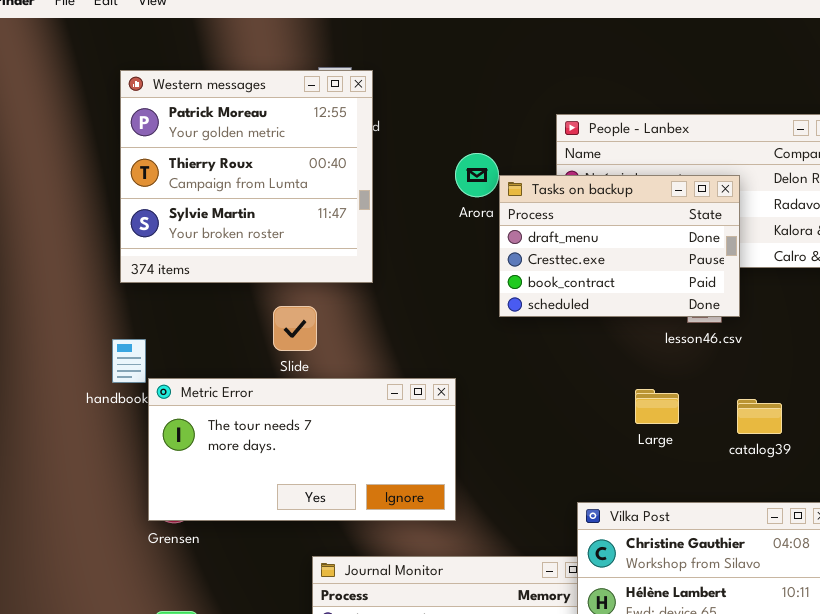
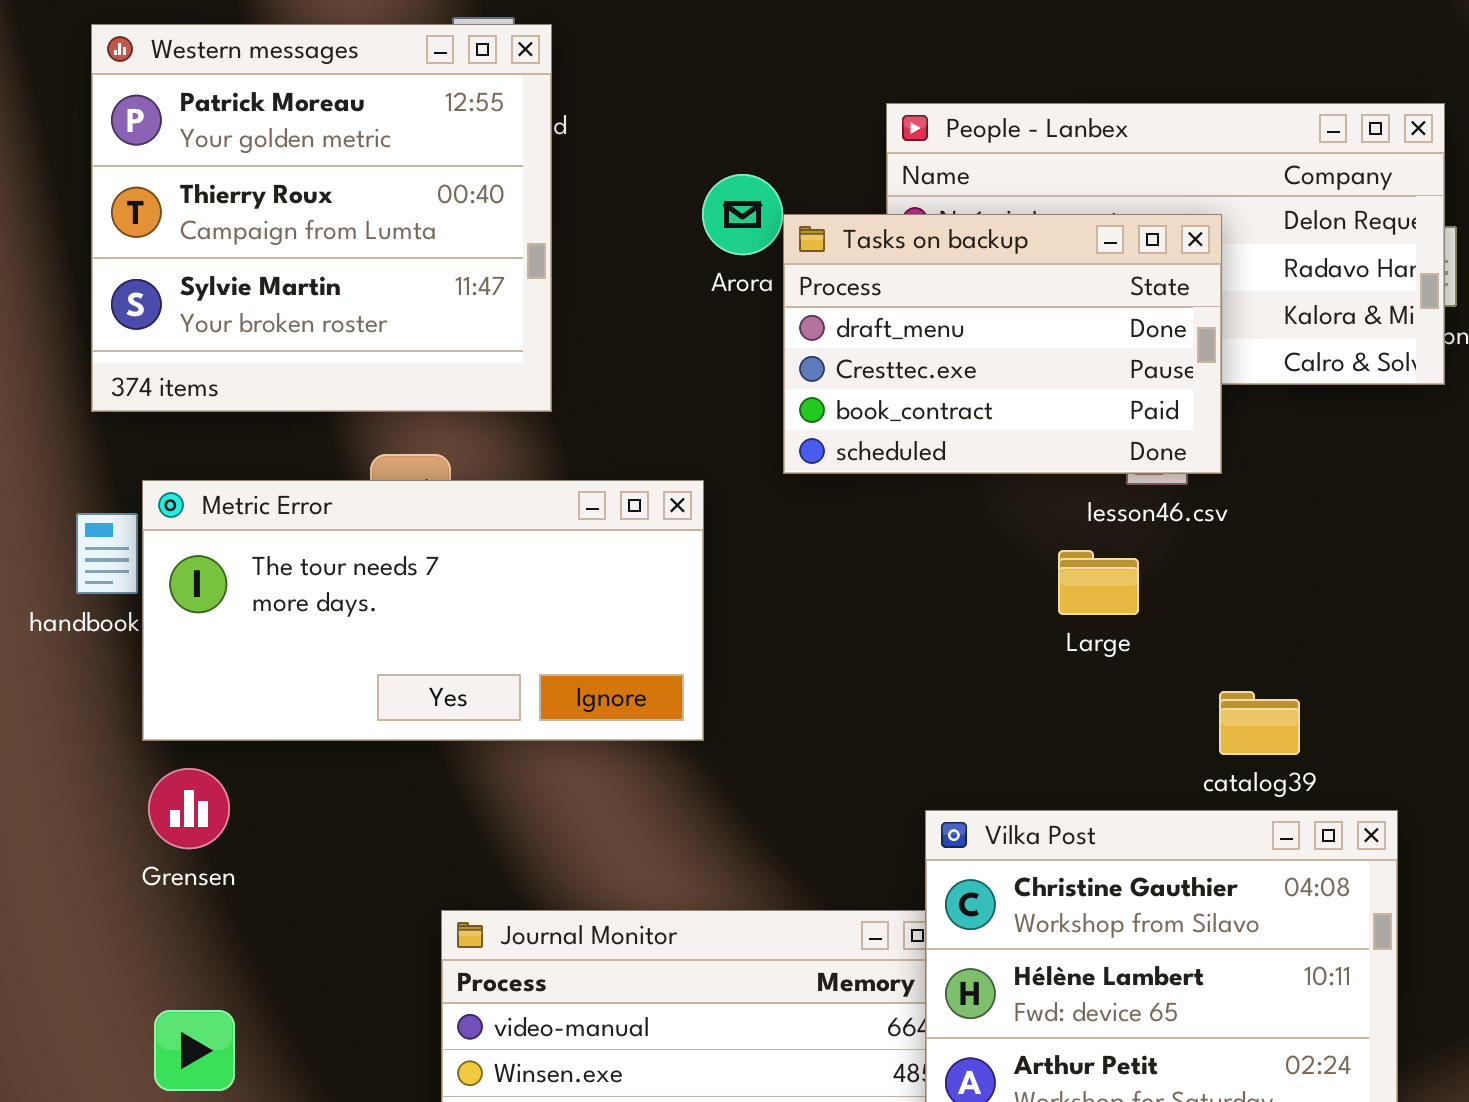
Metric Error: [148,378,456,521] -> [142,480,704,741], moved
Large: [635,389,679,424] -> [1058,550,1139,615], moved
catalog39: [737,399,782,434] -> [1219,691,1300,755], moved

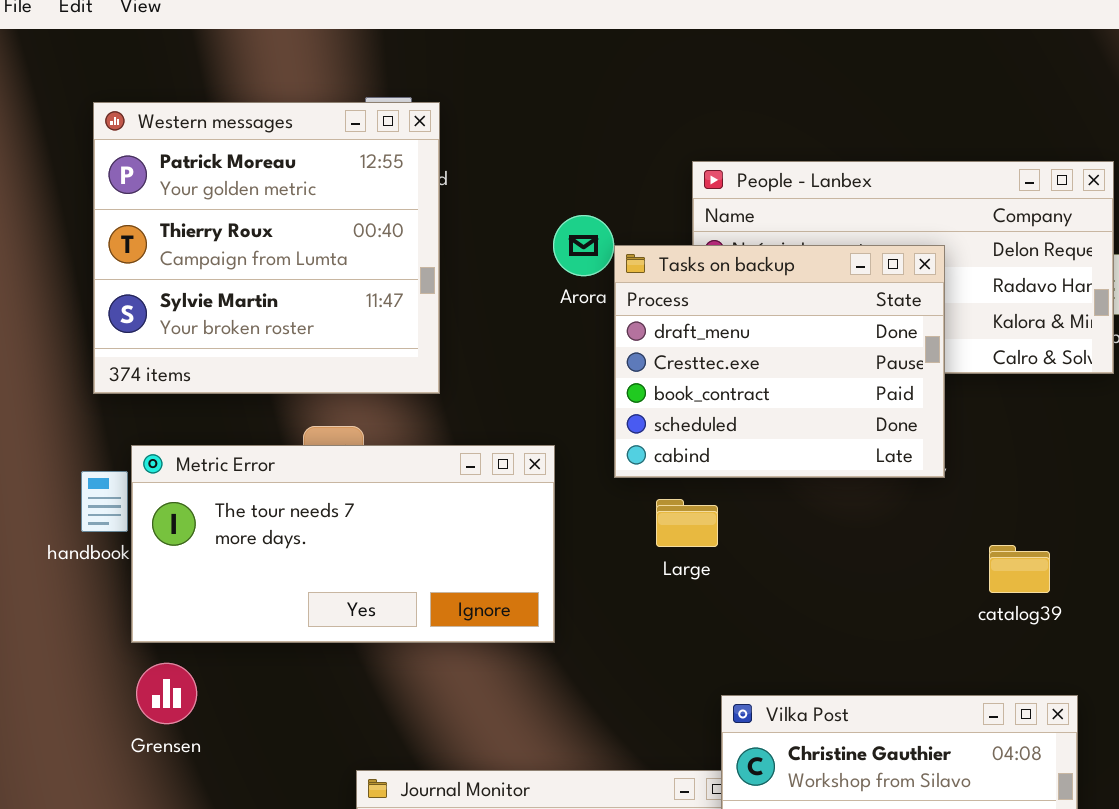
Tasks on backup: [783,214,1222,474] -> [614,245,945,478], resized
Large: [1058,550,1139,615] -> [656,499,718,547], moved
catalog39: [1219,691,1300,755] -> [989,545,1050,593], moved

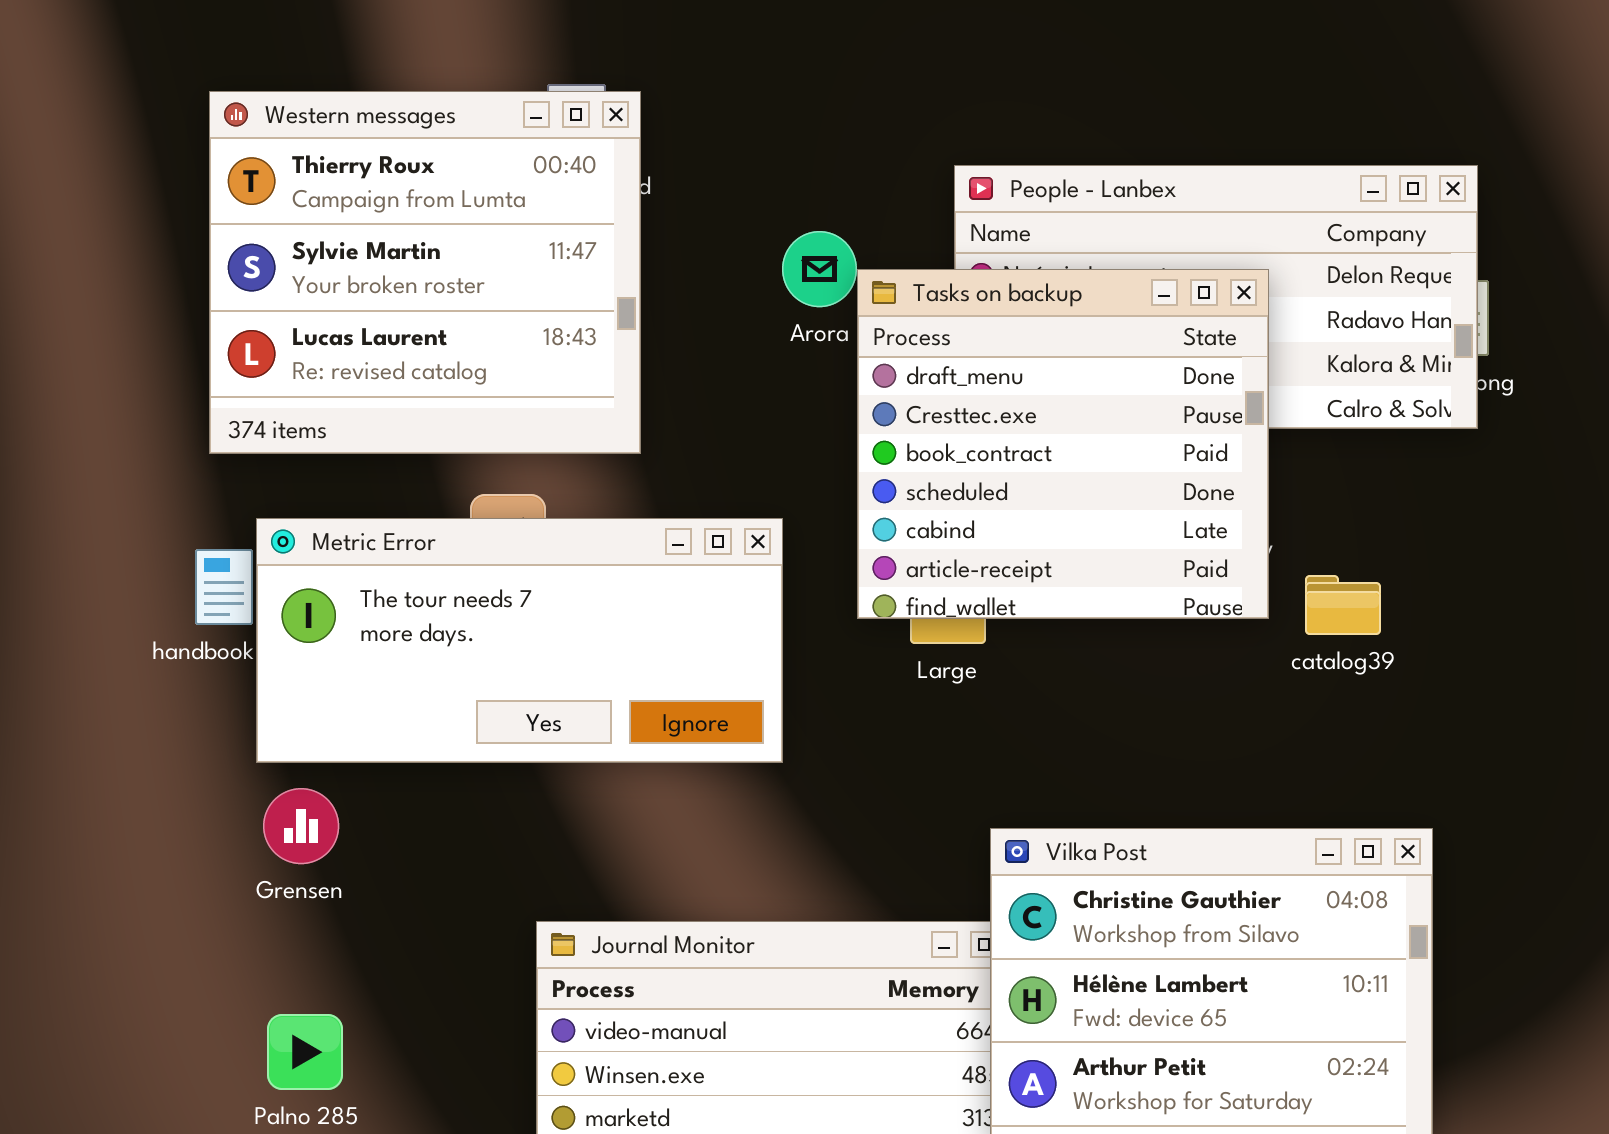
Western messages: [93,102,440,394] -> [209,91,641,454], scrolled down 1 row
Tasks on backup: [614,245,945,478] -> [857,269,1269,619], resized
catalog39: [989,545,1050,593] -> [1305,575,1381,635], moved

